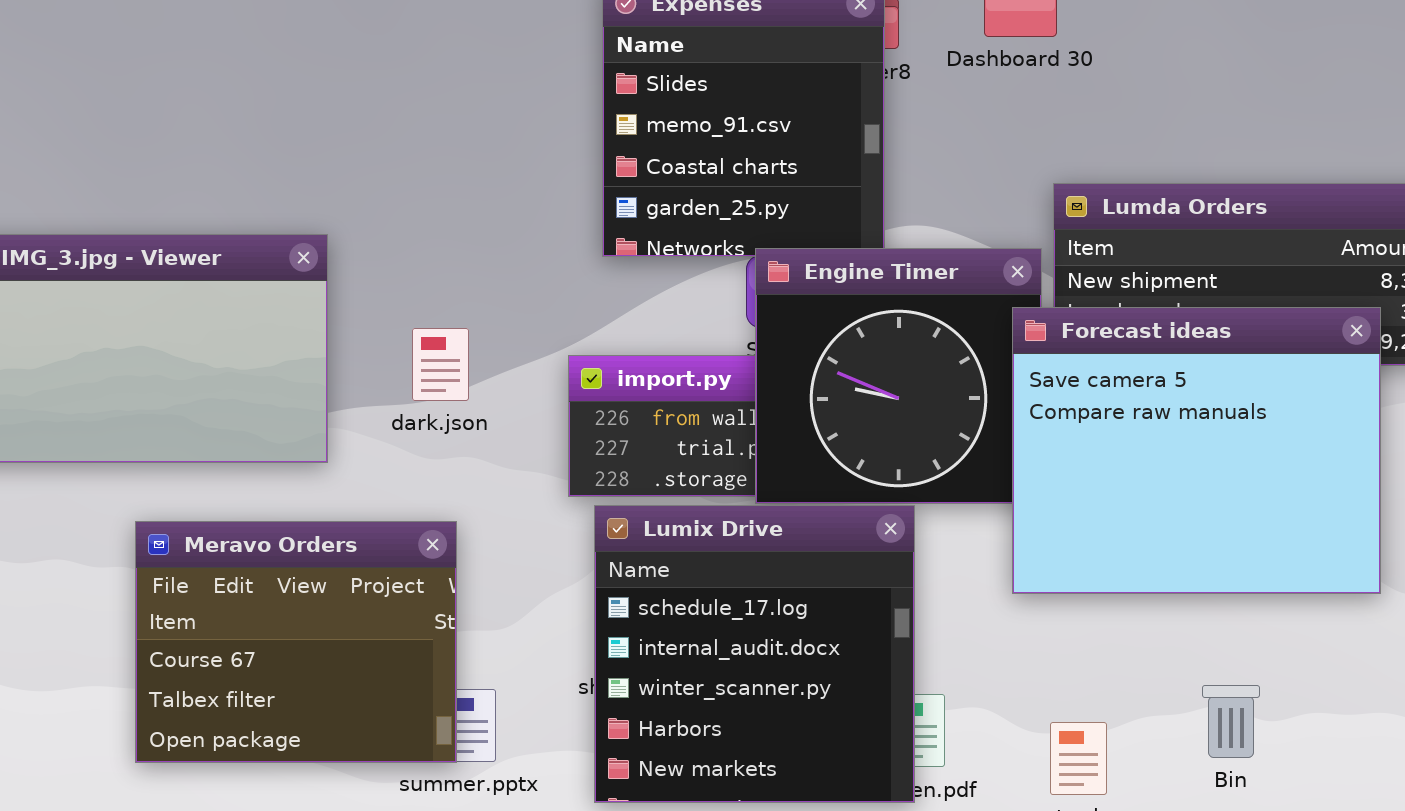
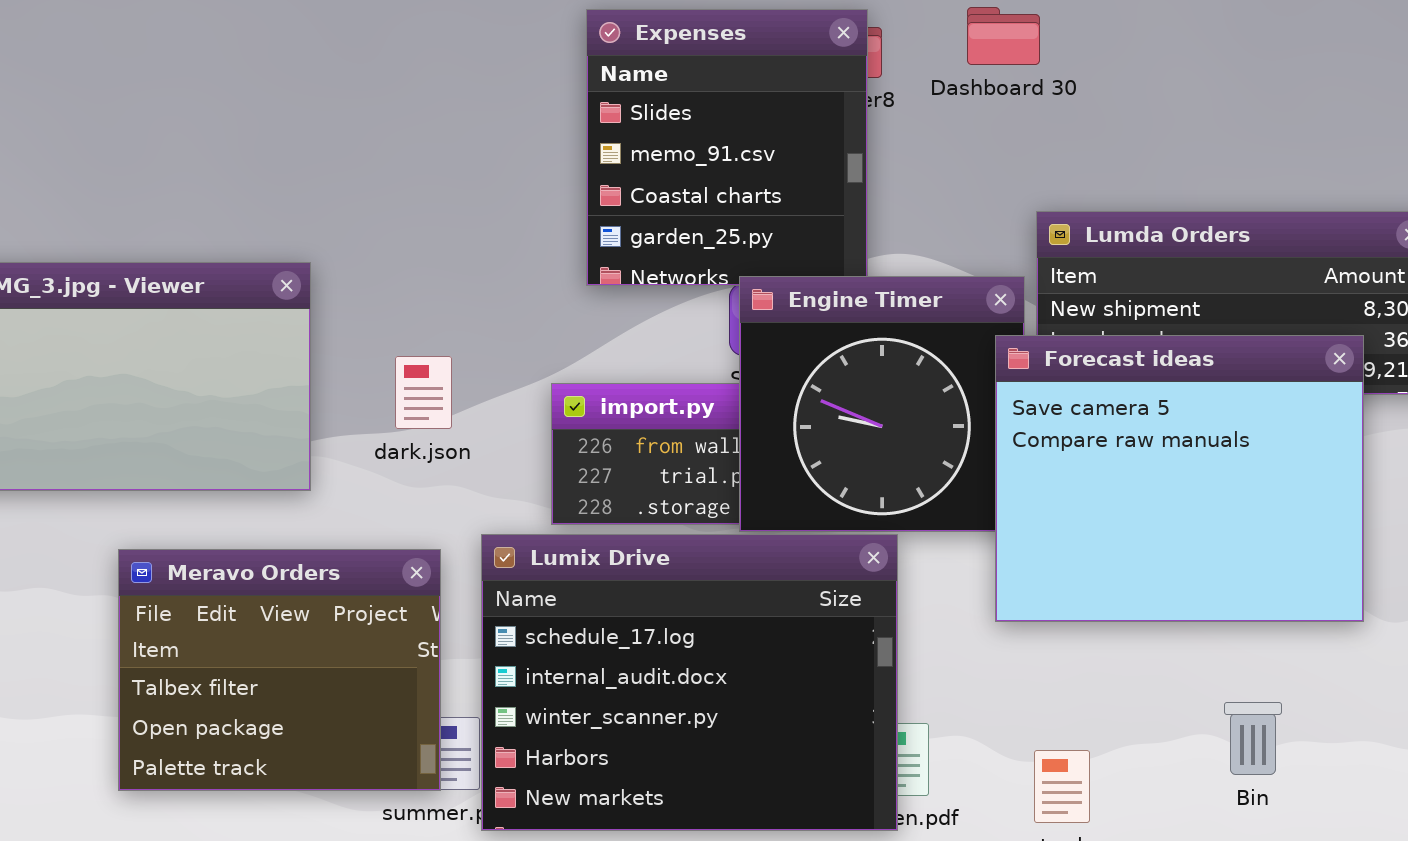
Lumix Drive: [594,505,915,803] -> [481,534,898,831], resized
Meravo Orders: [135,521,457,763] -> [118,549,441,791], scrolled down 1 row
Bin: [1202,685,1260,758] -> [1224,702,1282,775], moved

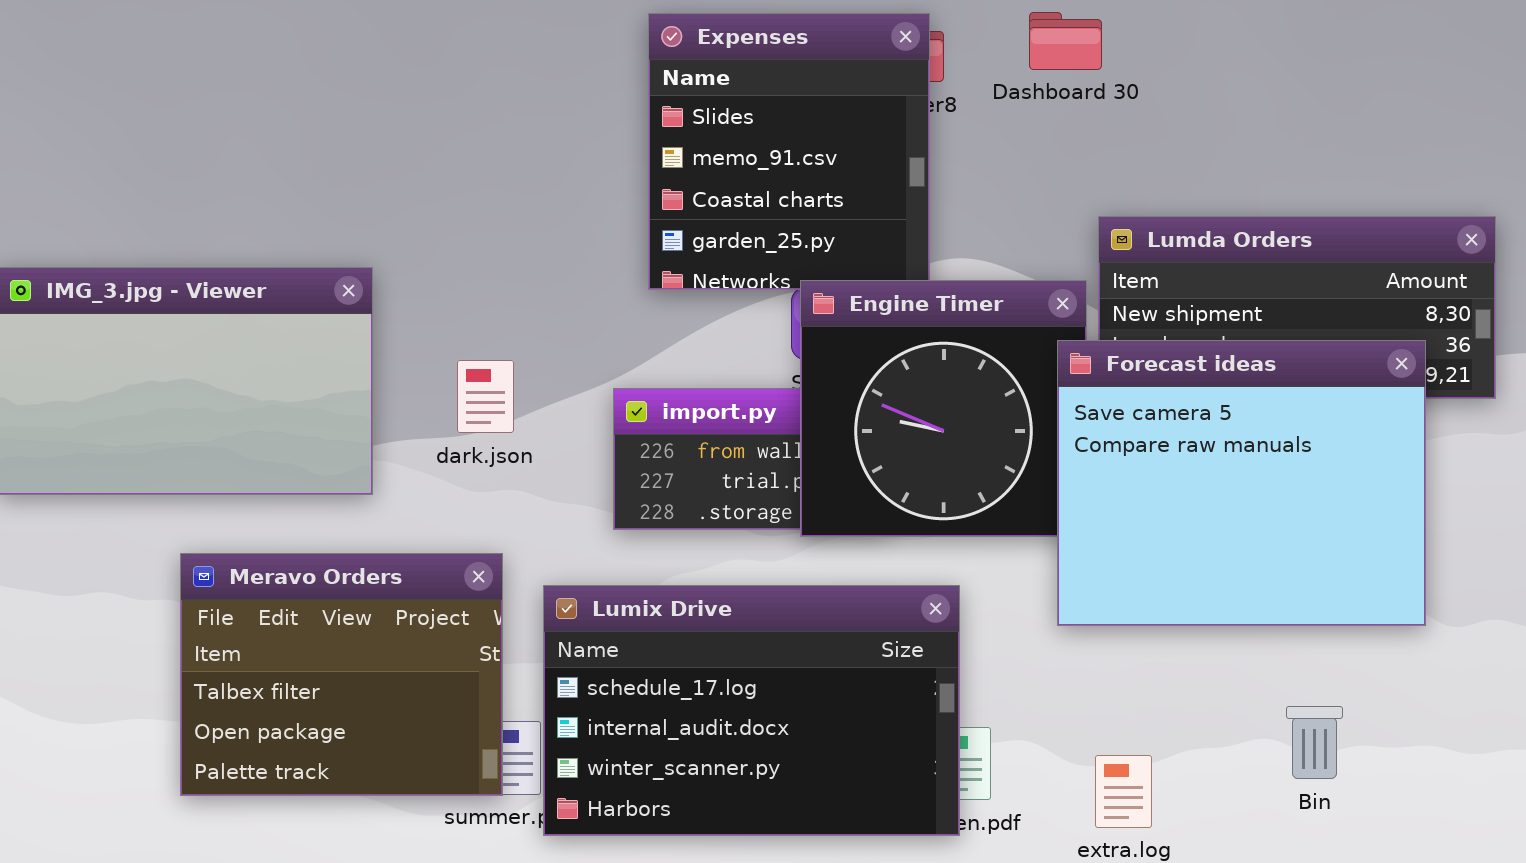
Lumix Drive: [481,534,898,831] -> [543,585,960,836], resized

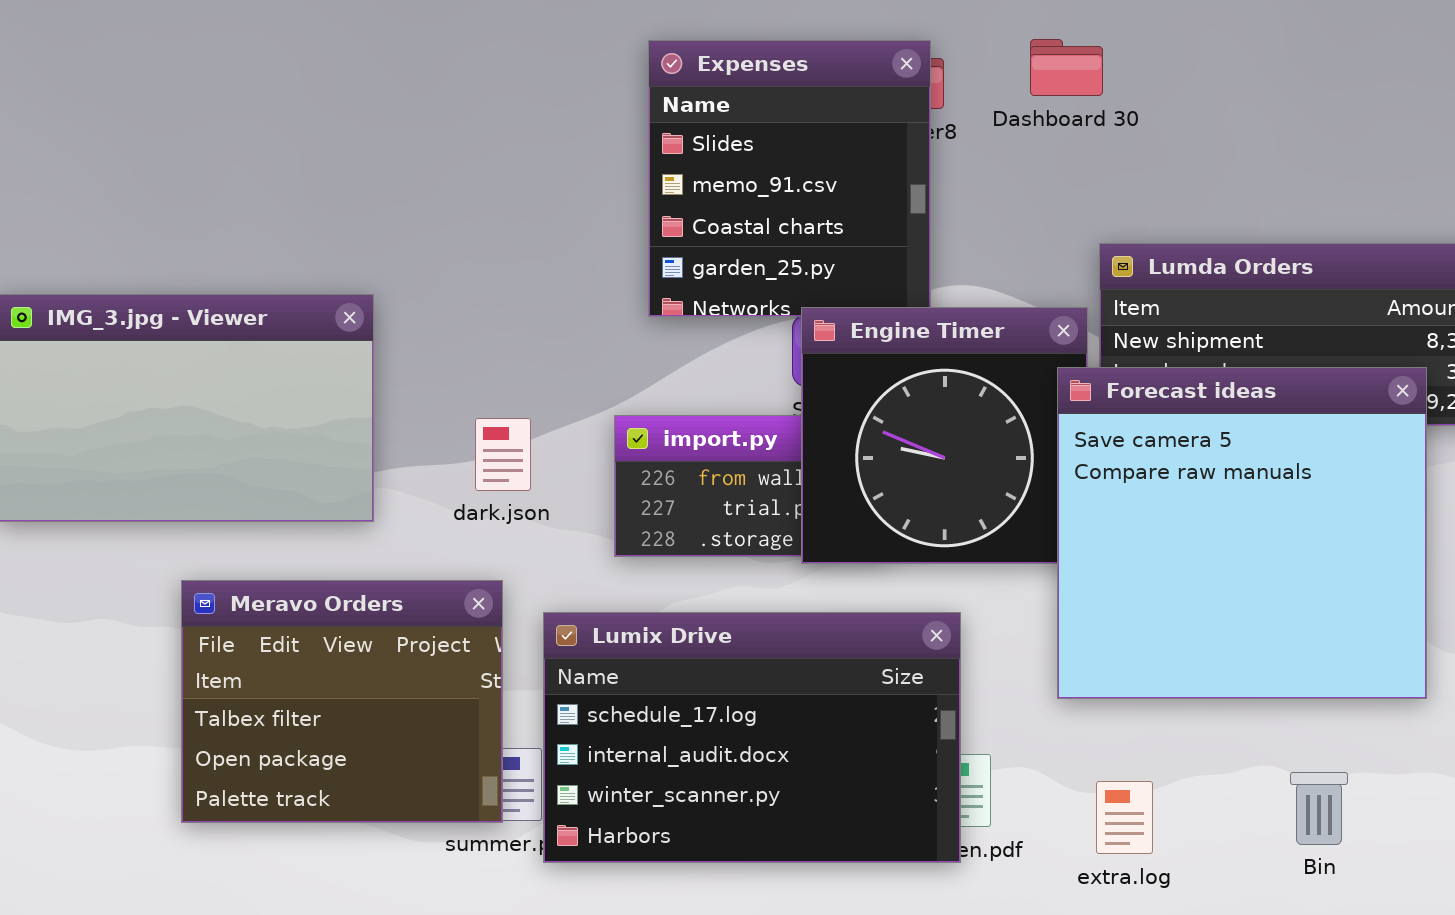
Forecast ideas: [1057,340,1426,626] -> [1057,367,1427,699], resized
dark.json: [457,360,514,433] -> [475,418,531,491], moved
Bin: [1286,706,1343,779] -> [1290,772,1348,845], moved

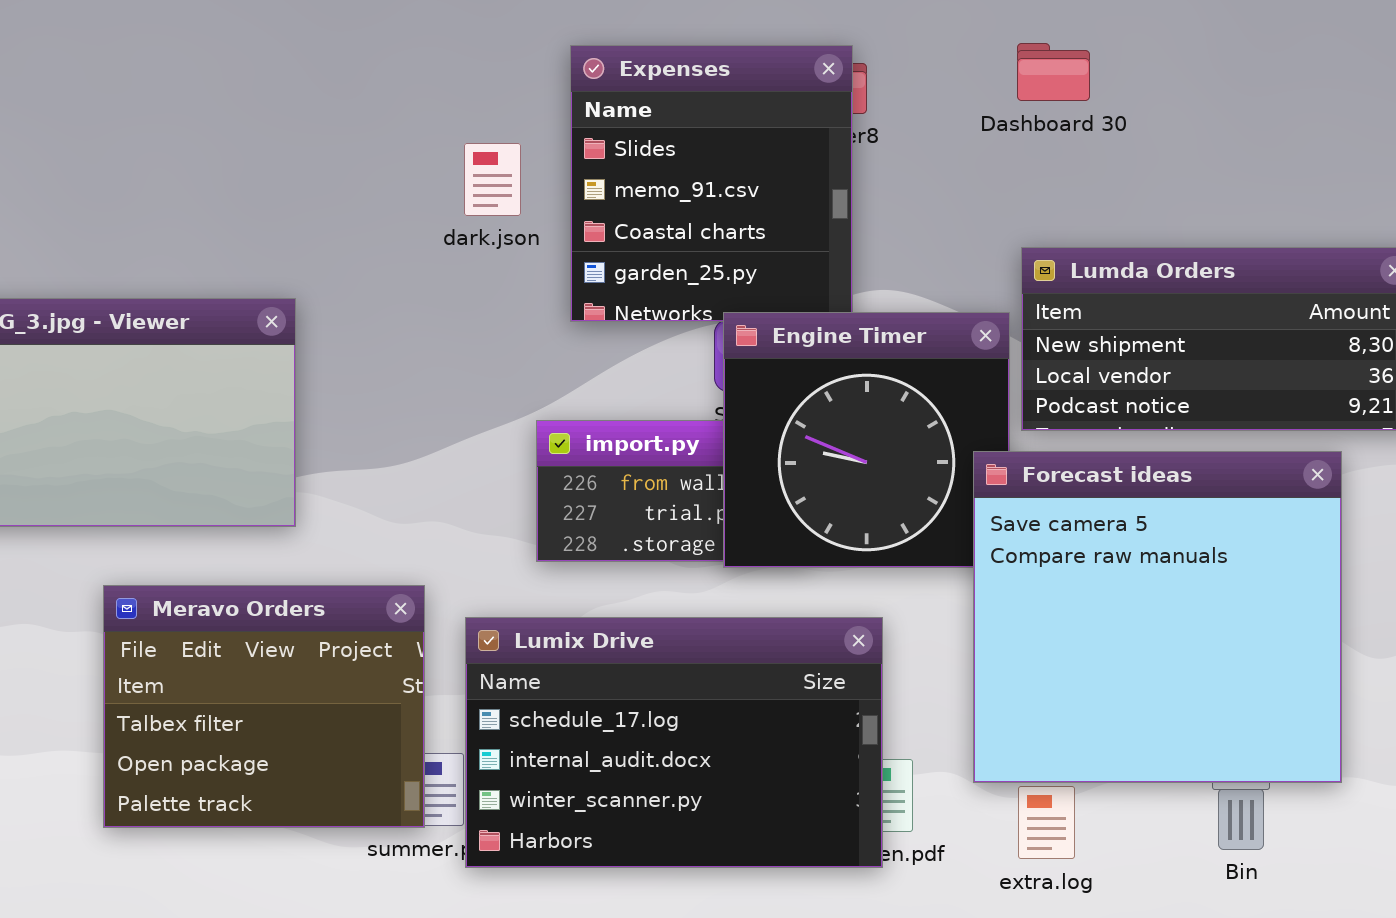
Dashboard 30: [1030,39,1103,96] -> [1017,43,1090,101], moved
Forecast ideas: [1057,367,1427,699] -> [973,451,1342,783], moved
dark.json: [475,418,531,491] -> [464,143,521,216], moved

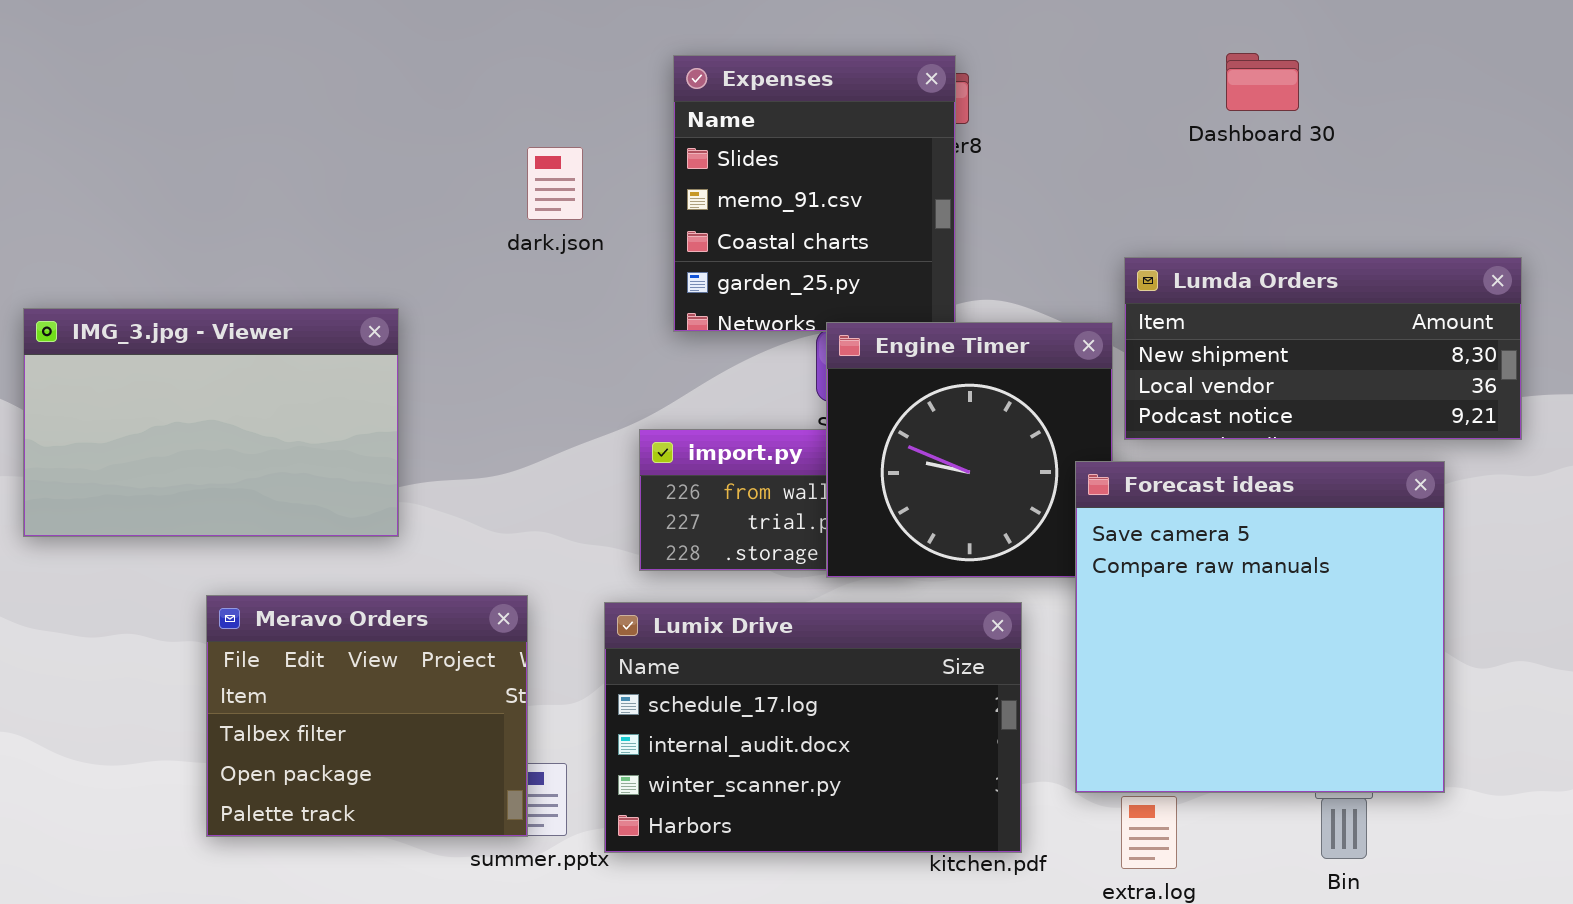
Dashboard 30: [1017,43,1090,101] -> [1226,53,1299,111], moved
dark.json: [464,143,521,216] -> [527,147,583,220], moved
Lumix Drive: [465,617,883,868] -> [604,602,1022,853], moved

